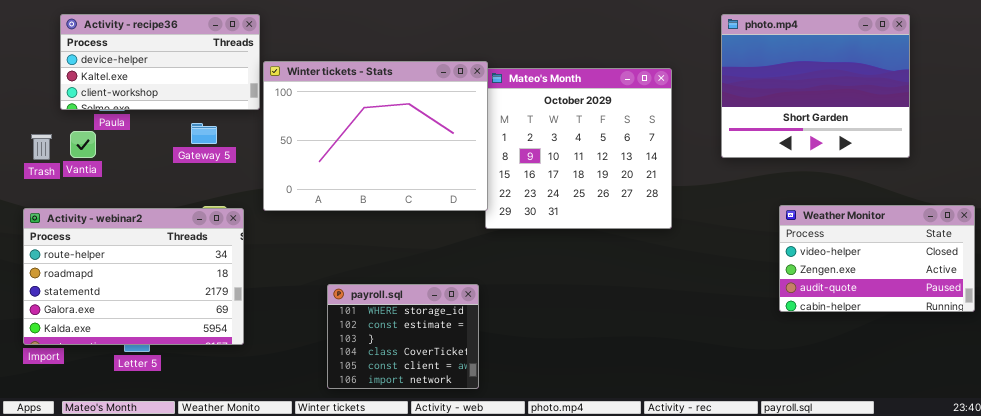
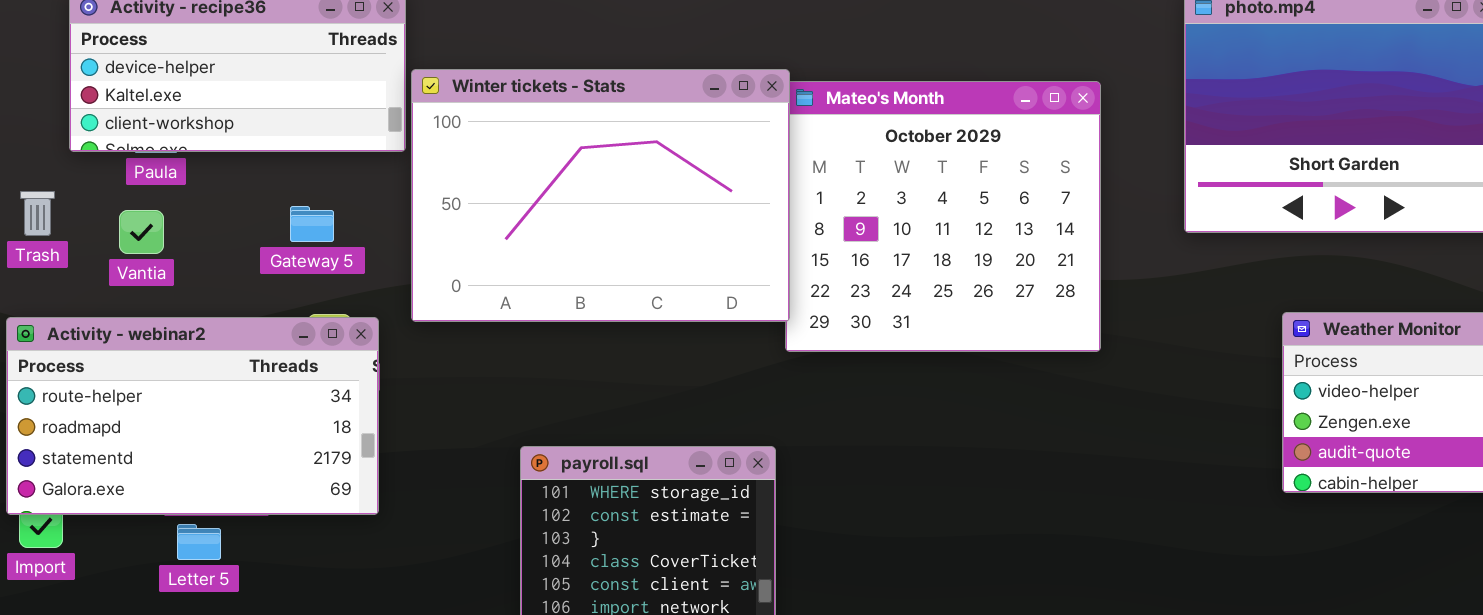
Gateway 5: [191,123,217,144] -> [290,206,334,242], moved
Vantia: [70,131,96,158] -> [119,210,164,254], moved
Activity - webinar2: [23,208,244,345] -> [6,317,379,515], resized

